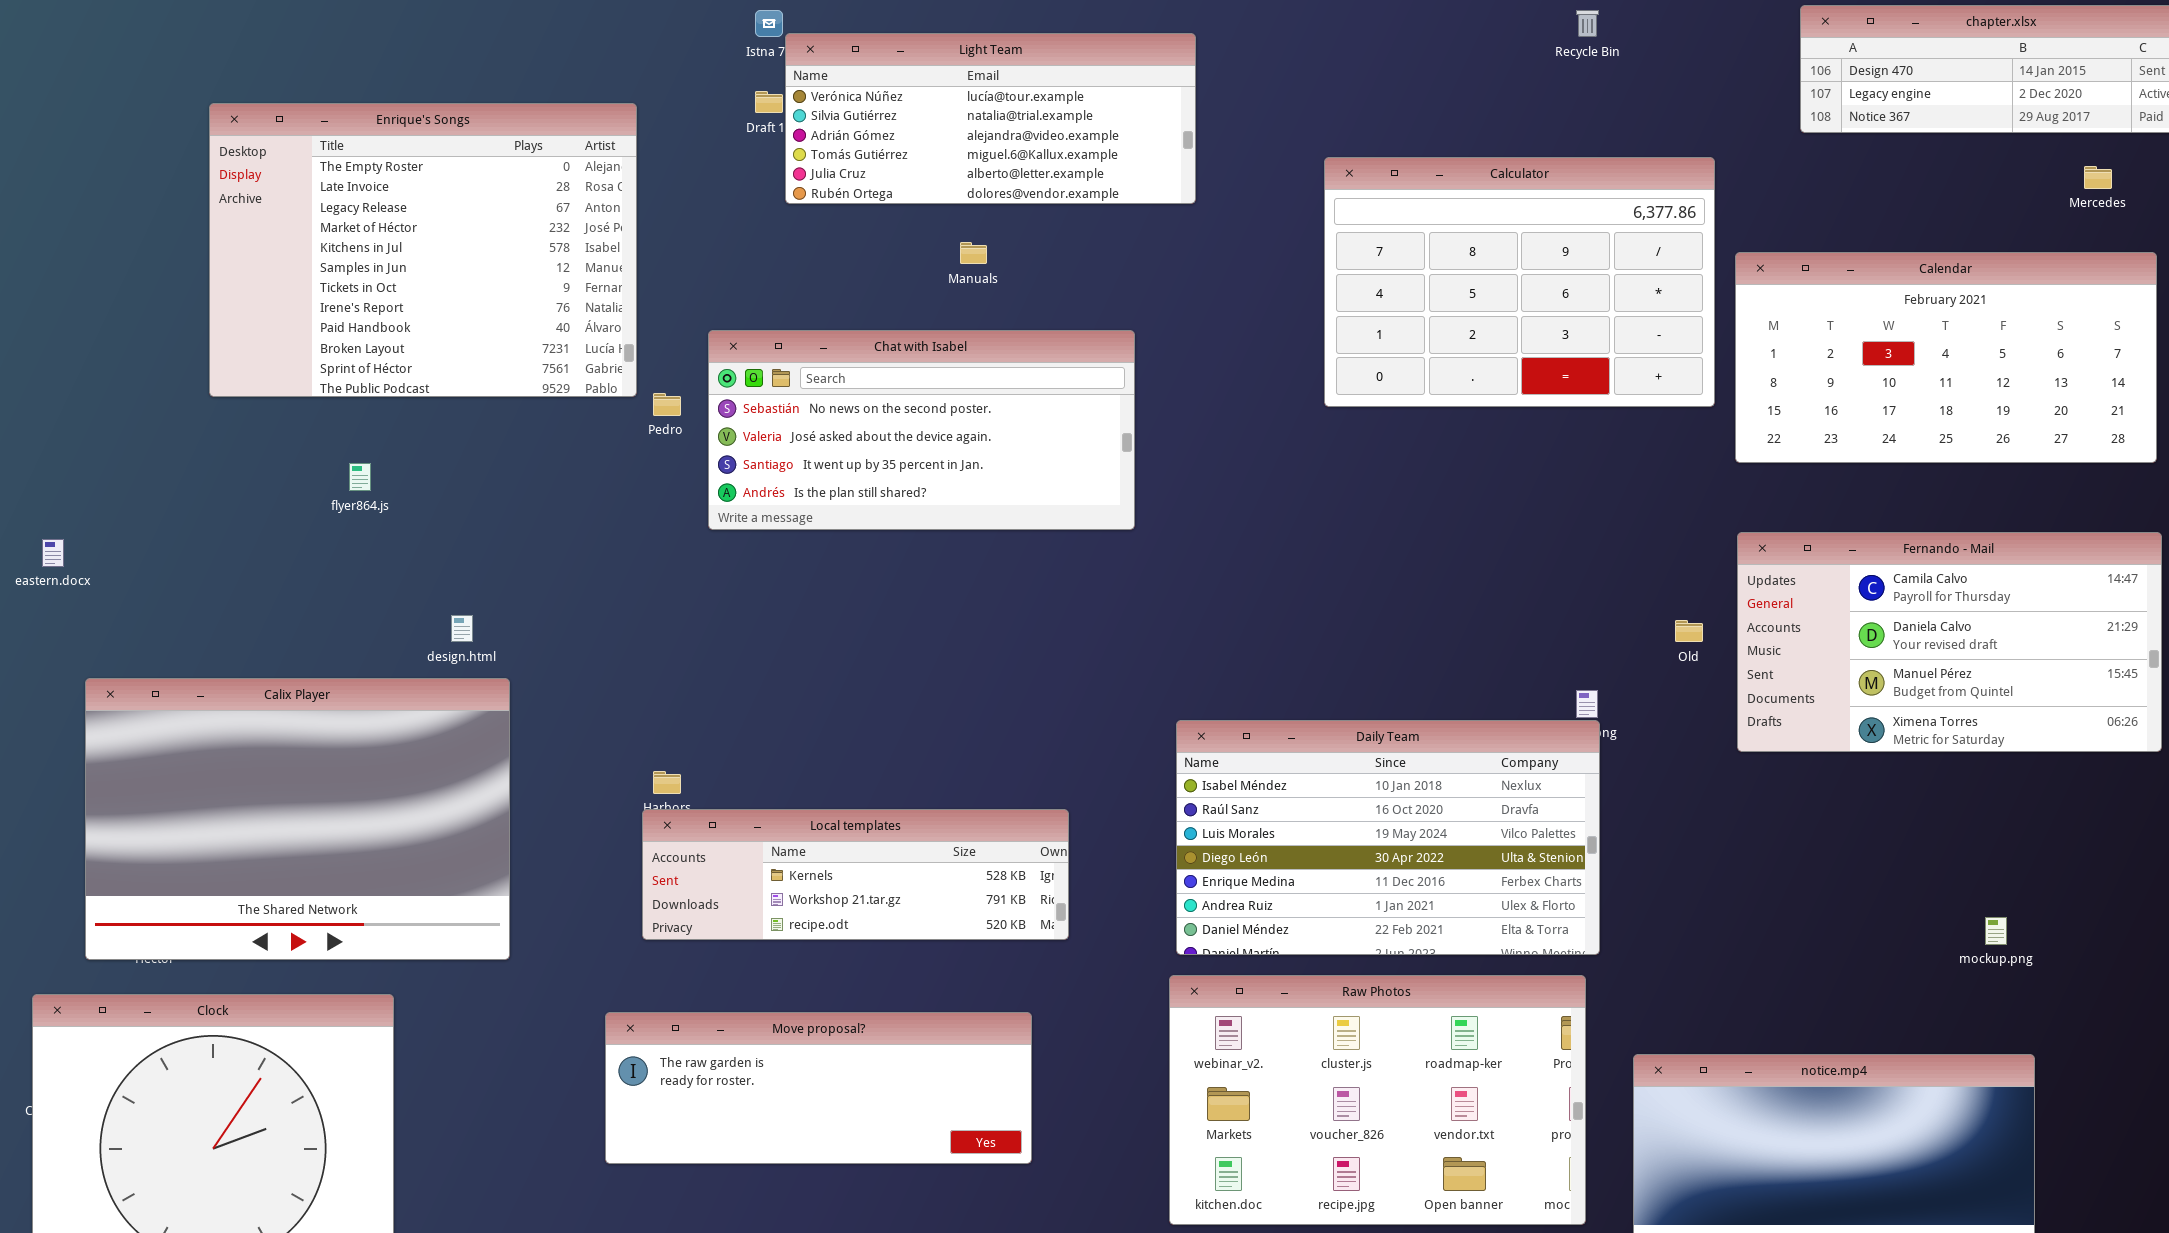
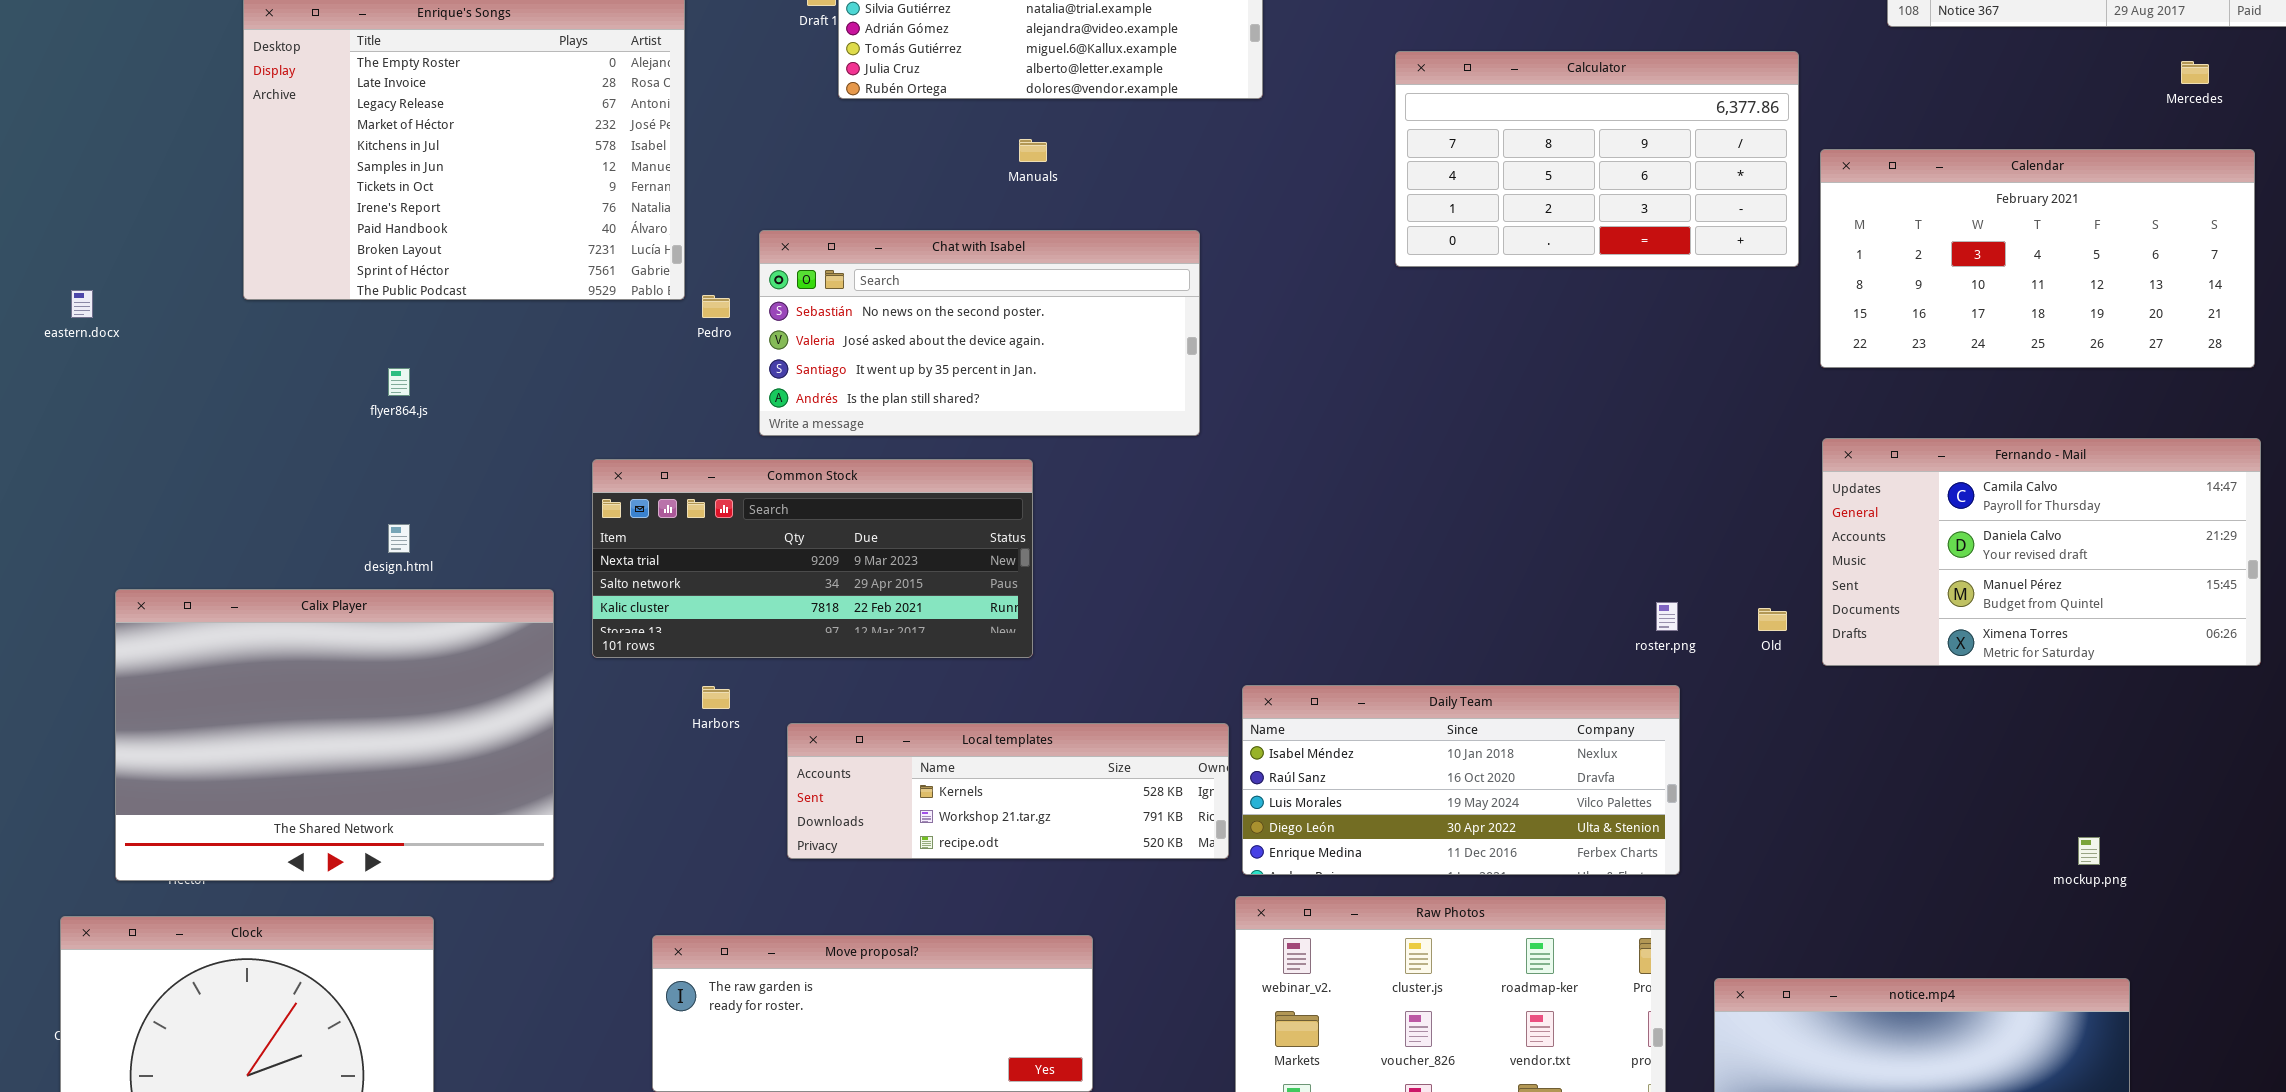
Calculator: [1324,157,1715,407] -> [1395,51,1799,267], resized
eastern.docx: [42,539,64,567] -> [71,290,93,318], moved
Common Stock: none -> [592,459,1033,658], opened
design.html: [451,615,473,642] -> [388,524,410,553], moved
Old: [1675,620,1703,642] -> [1758,608,1787,631], moved
Daily Team: [1176,720,1600,955] -> [1242,685,1680,875], resized
Local templates: [642,809,1069,940] -> [787,723,1229,859], moved

